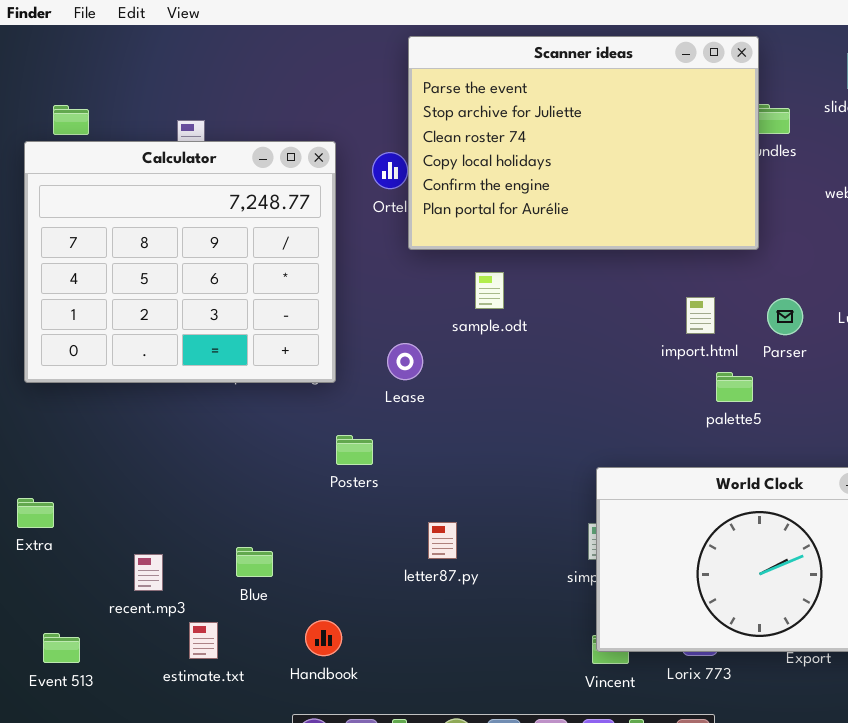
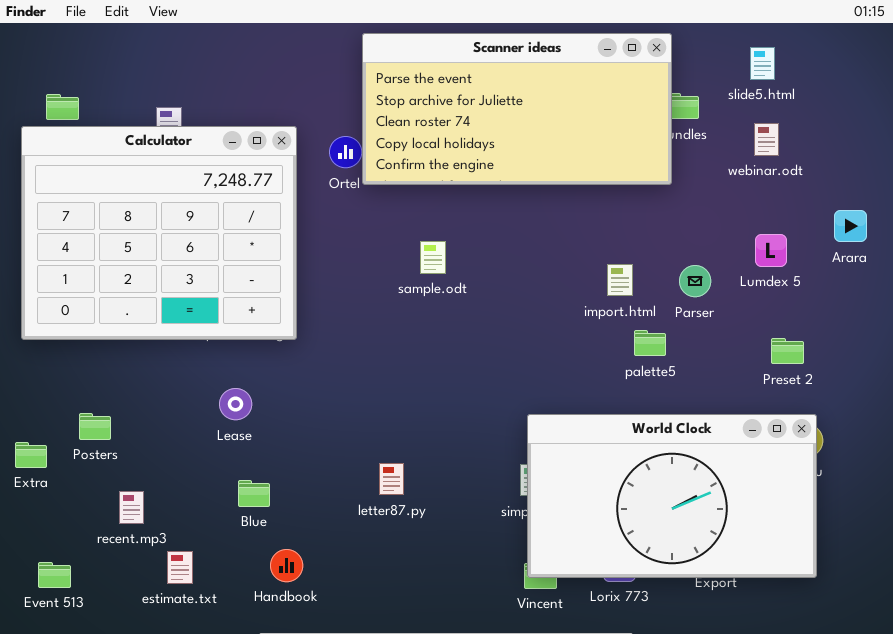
Scanner ideas: [408,36,759,250] -> [362,33,672,185], resized
Lease: [387,343,423,380] -> [219,388,252,420], moved
Posters: [336,435,373,465] -> [79,413,111,440], moved
Blue: [236,547,273,577] -> [238,480,270,507], moved

